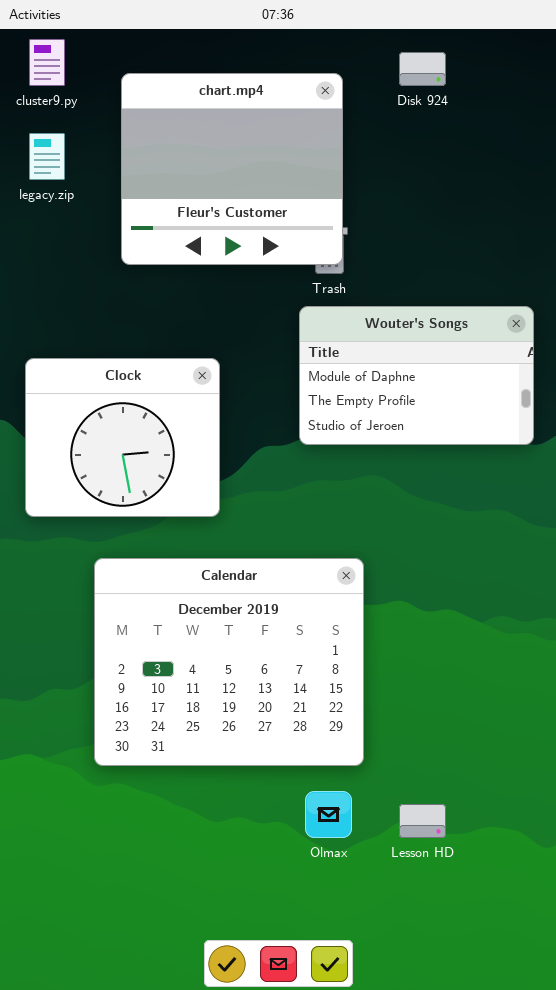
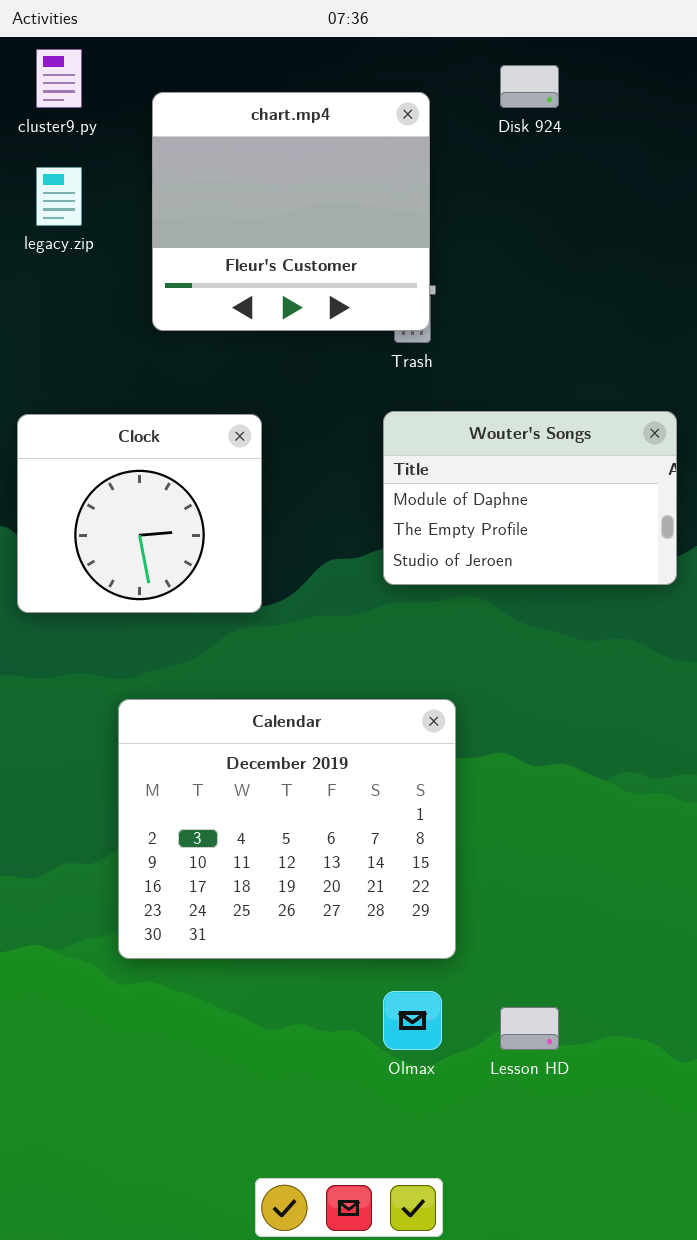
Wouter's Songs: [299,306,534,445] -> [383,411,677,585], moved
Clock: [25,358,220,517] -> [17,414,262,613], moved

